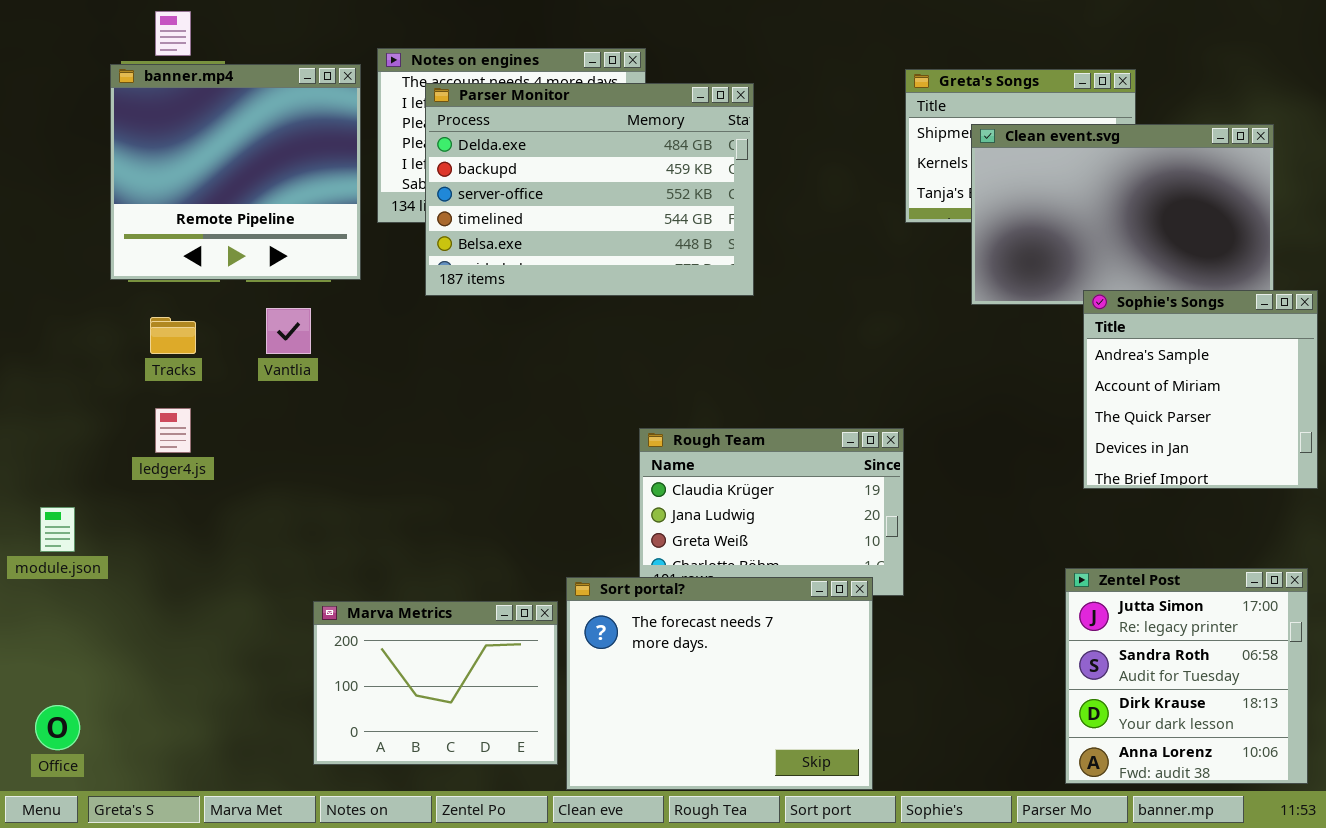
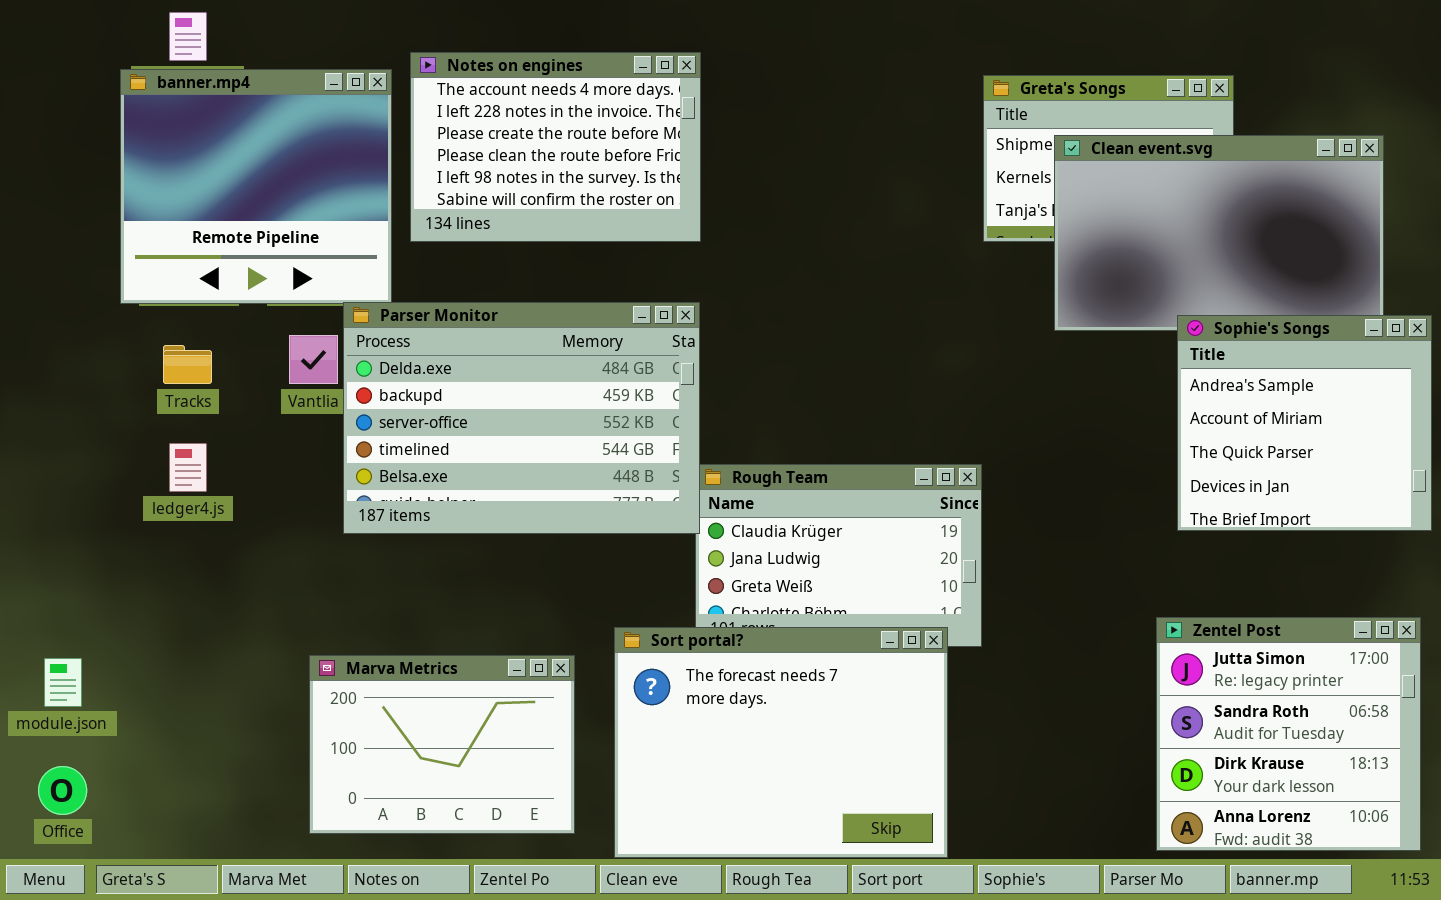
Parser Monitor: [425,83,754,296] -> [343,302,700,534], moved
module.json: [40,507,75,552] -> [44,658,82,707], moved
Marva Metrics: [313,601,558,765] -> [309,655,575,834], moved

